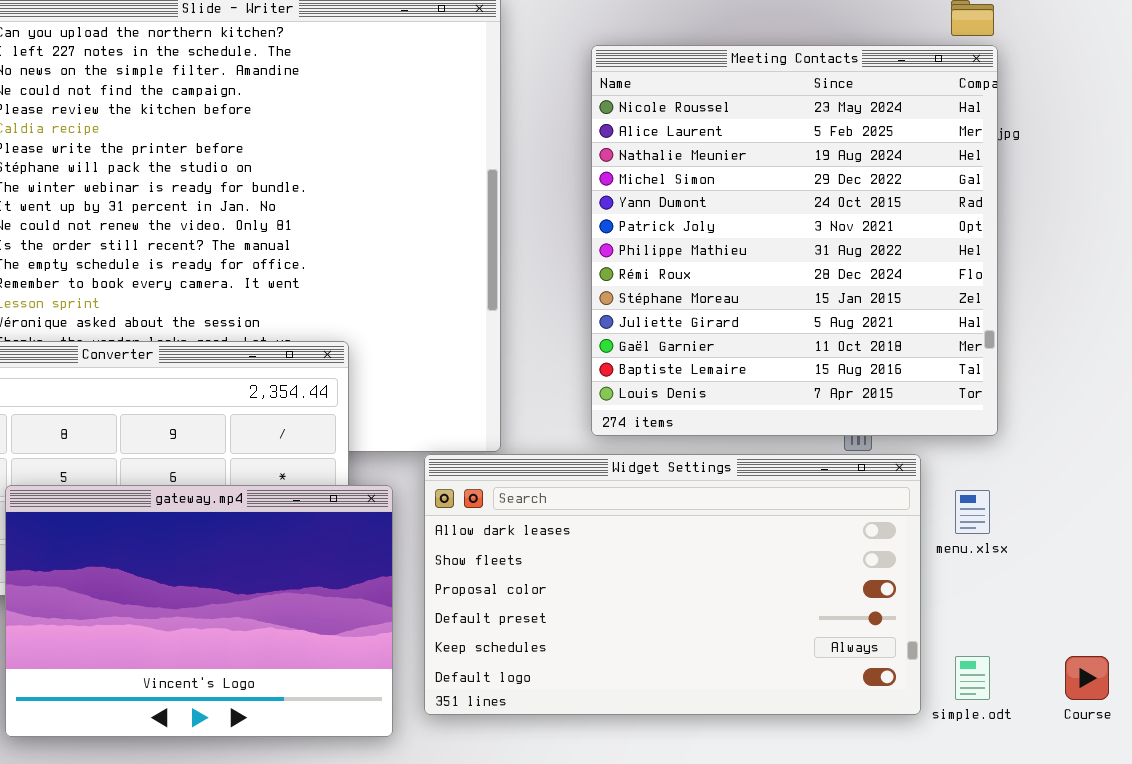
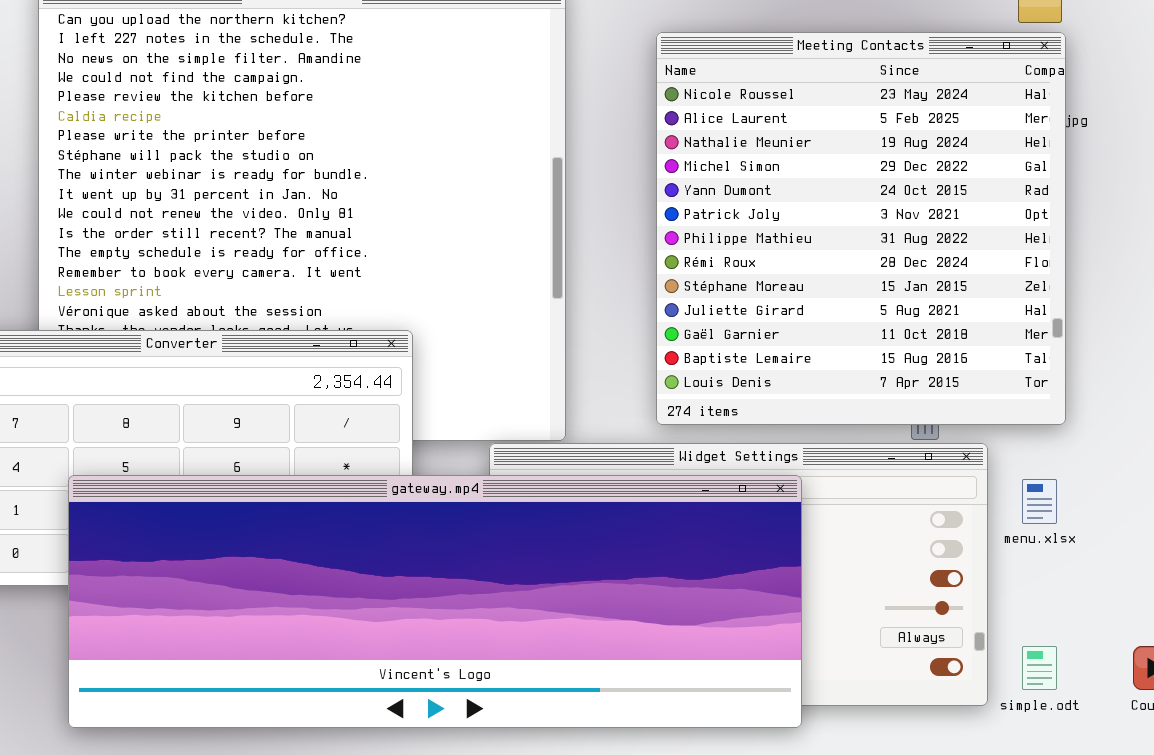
gateway.mp4: [5,485,393,737] -> [68,475,802,728], resized

